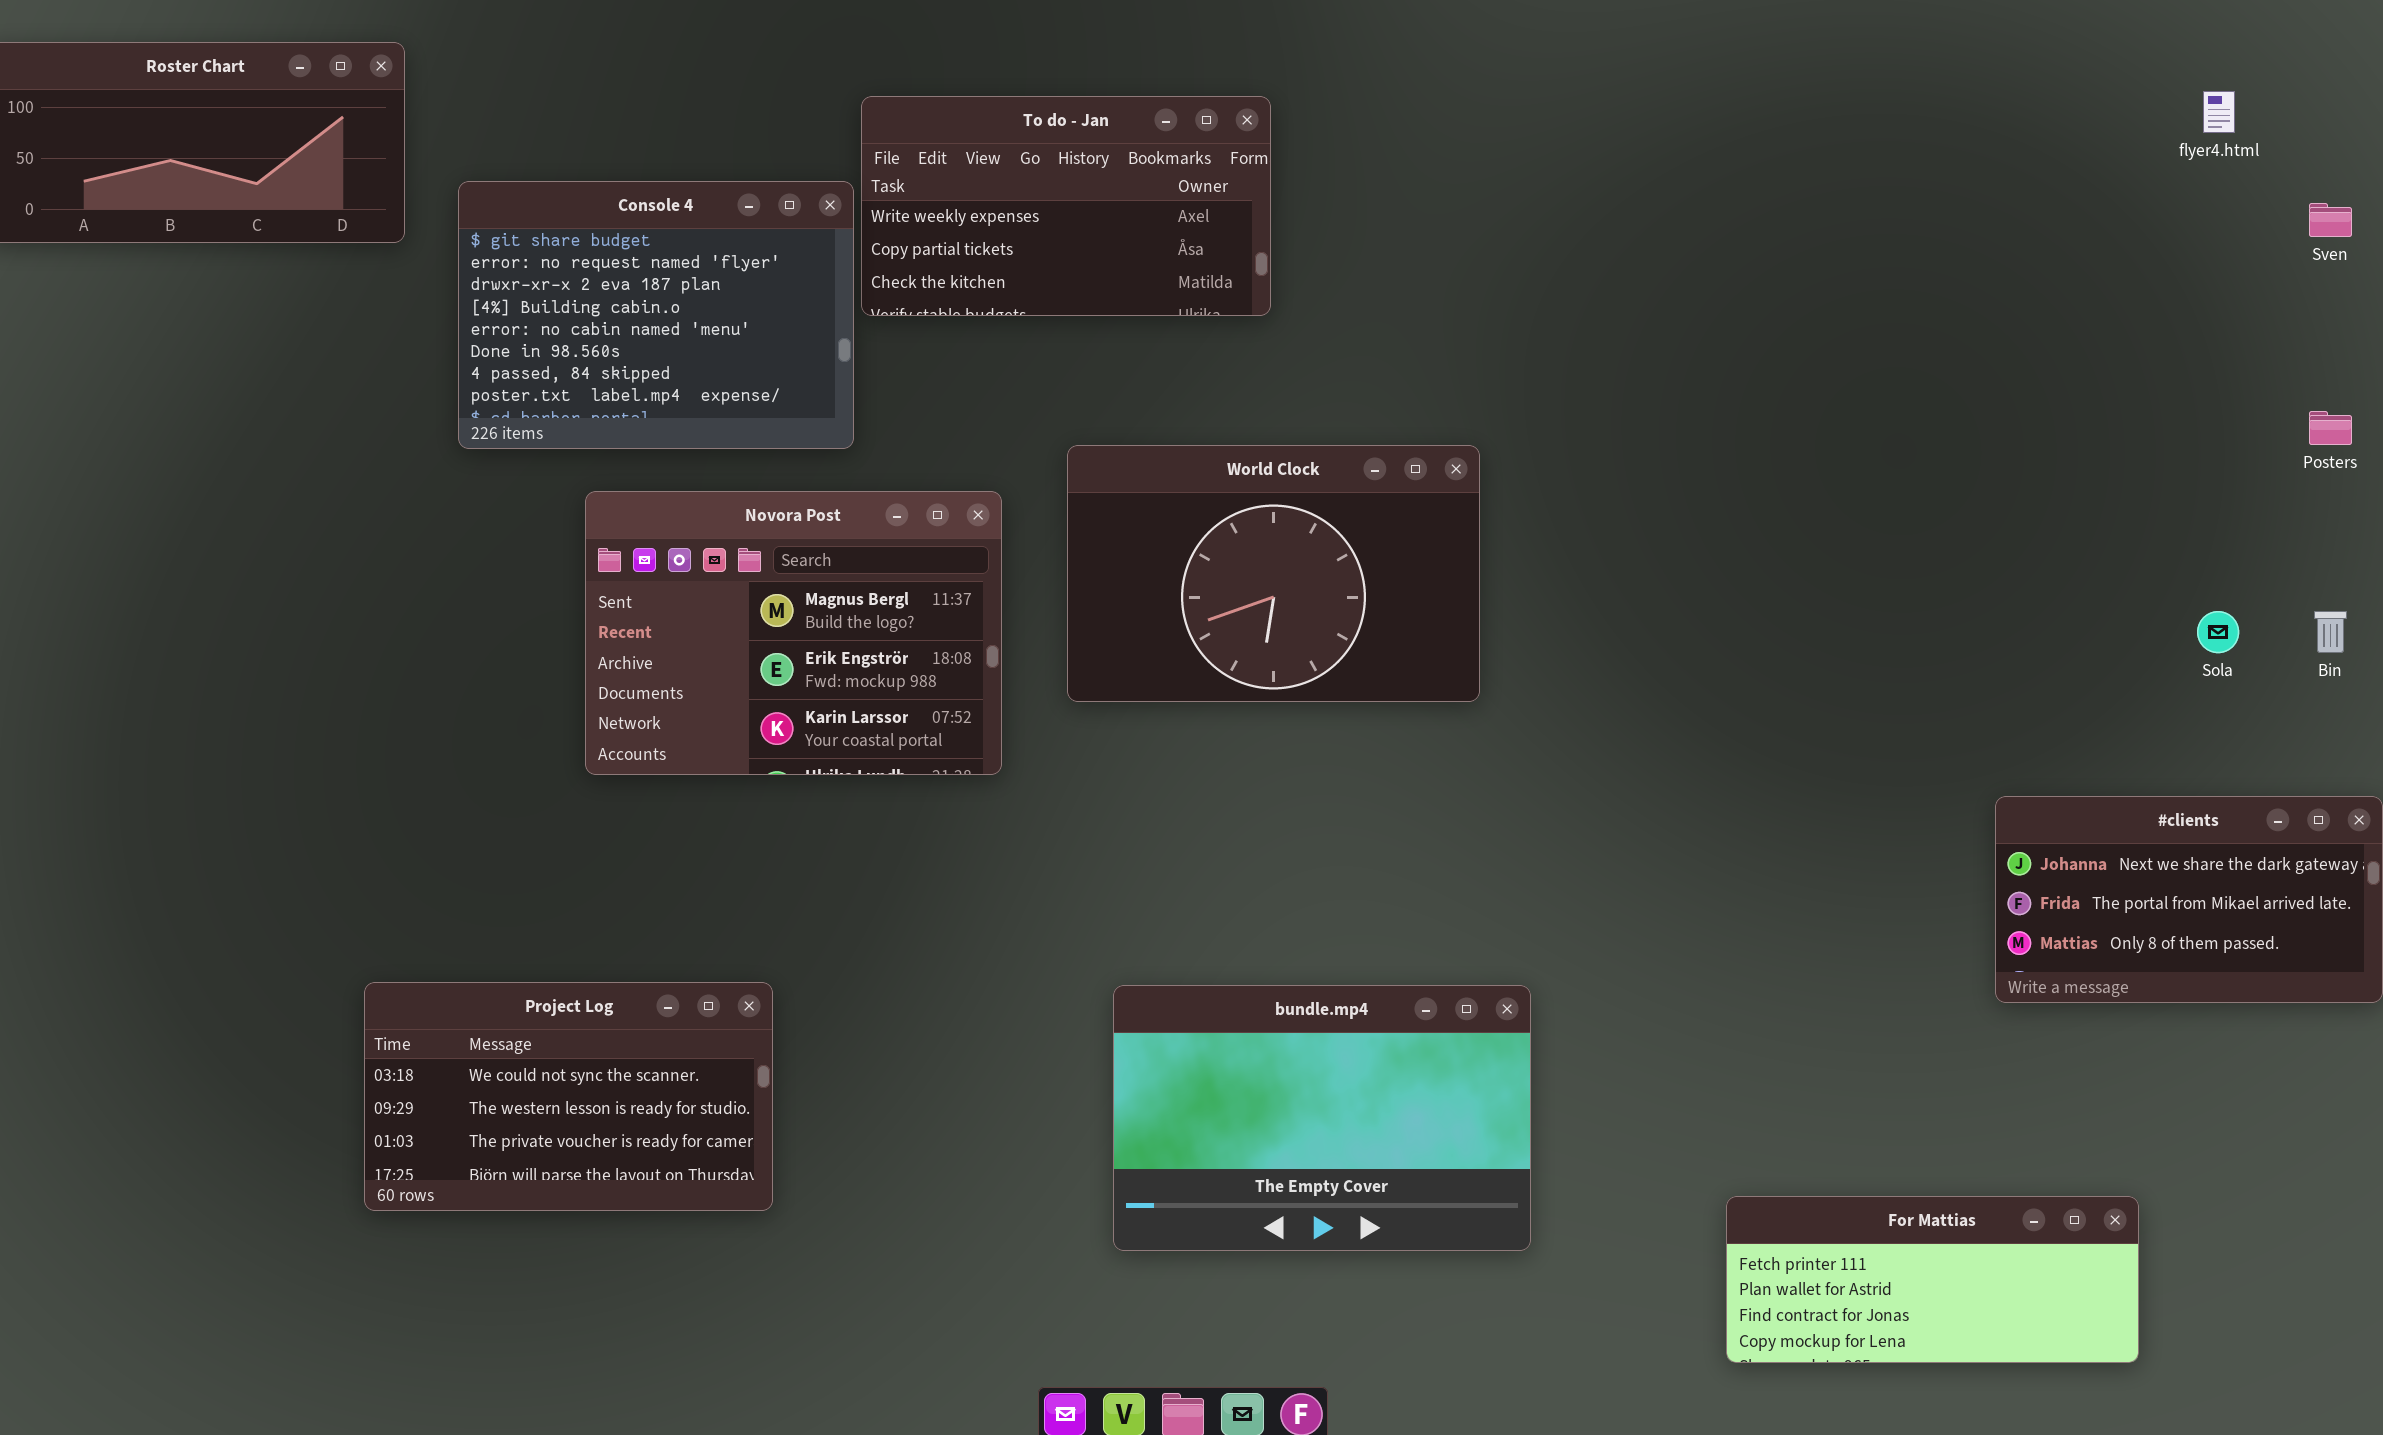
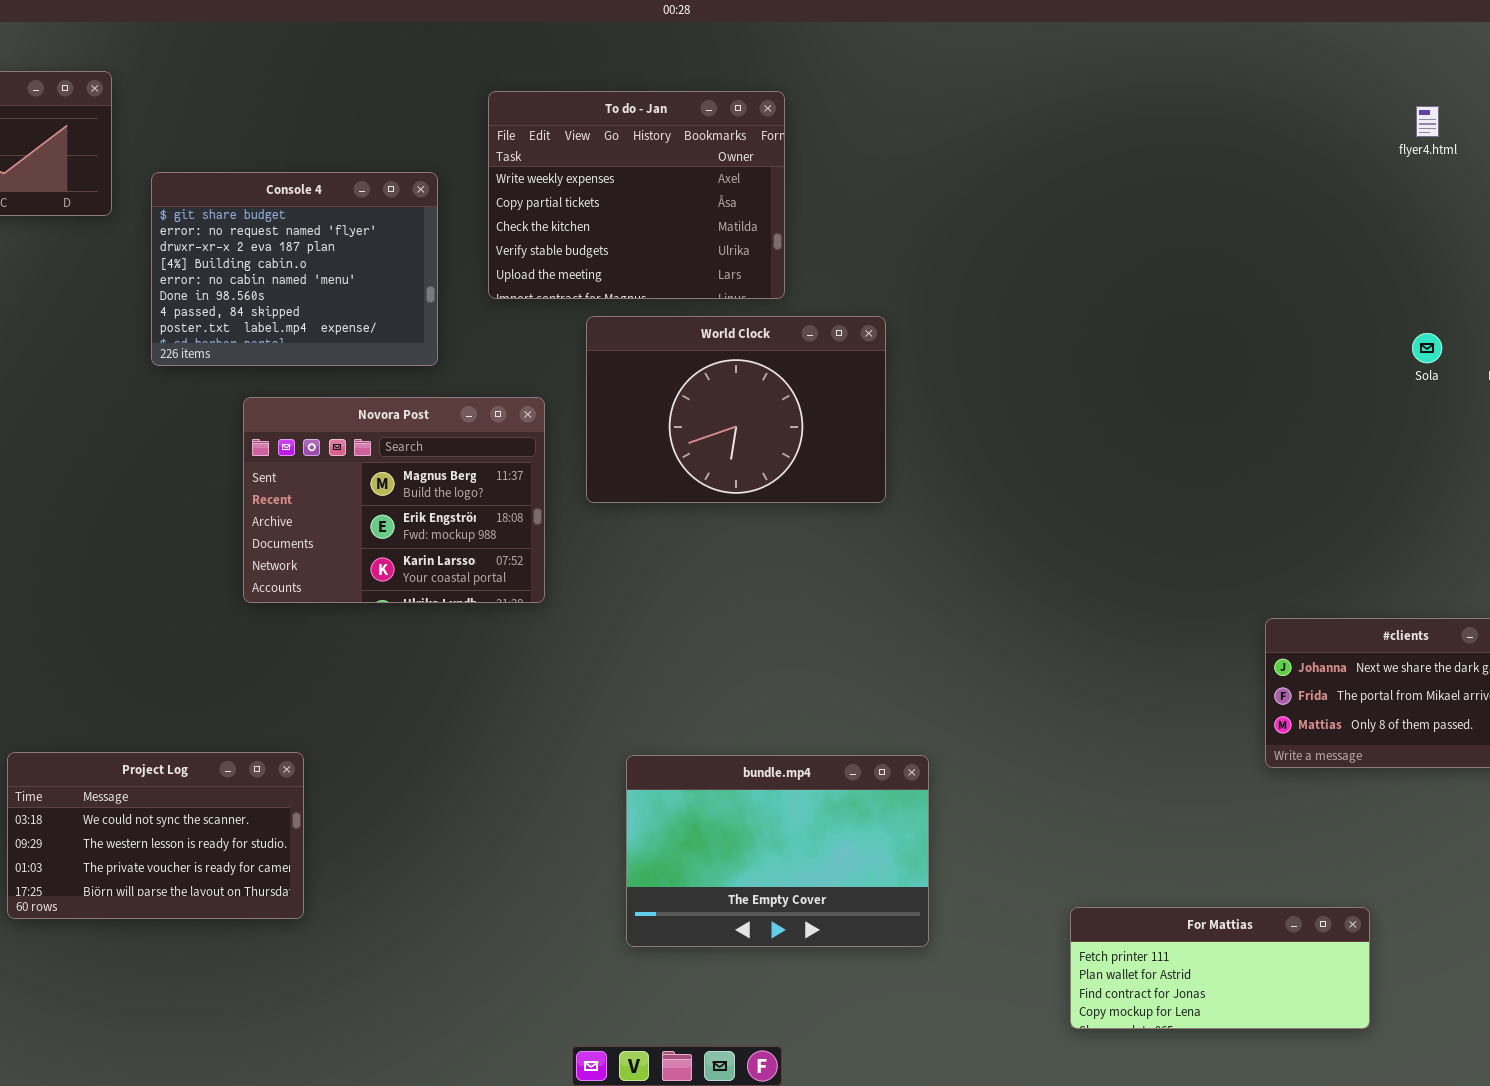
To do - Jan: [861,96,1271,316] -> [488,91,785,299], moved, resized
World Clock: [1067,445,1480,702] -> [586,316,886,503], moved
Sola: [2197,611,2239,653] -> [1412,333,1442,363], moved
Project Log: [364,982,773,1211] -> [7,752,304,919], moved

